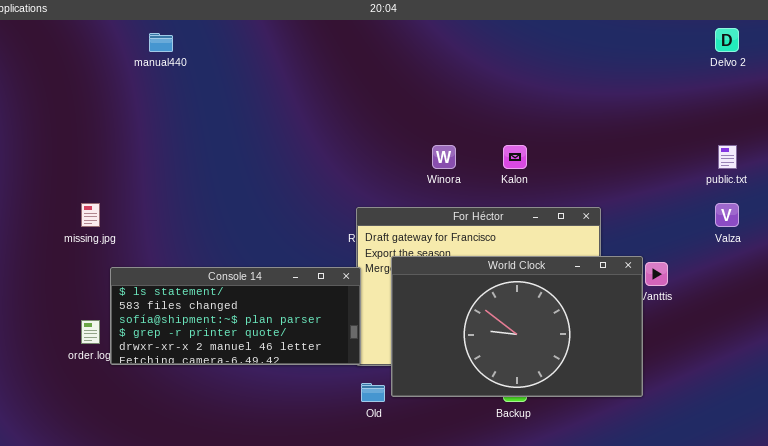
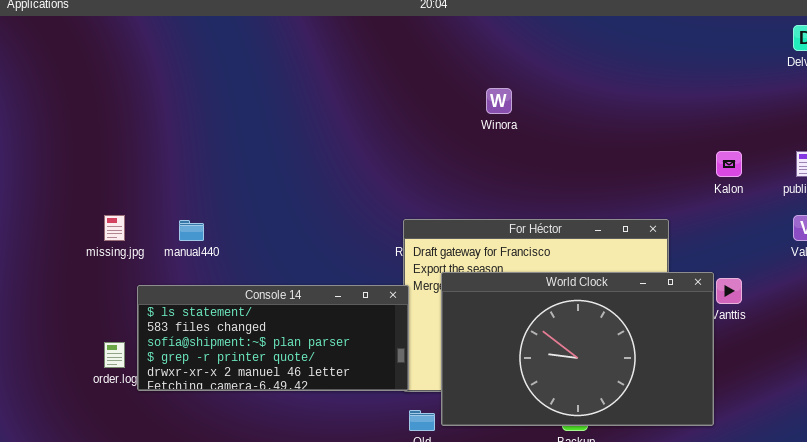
manual440: [149,33,173,52] -> [179,220,204,241], moved
Winora: [432,145,456,169] -> [486,88,512,114], moved
Kalon: [503,145,527,169] -> [716,151,742,177], moved

